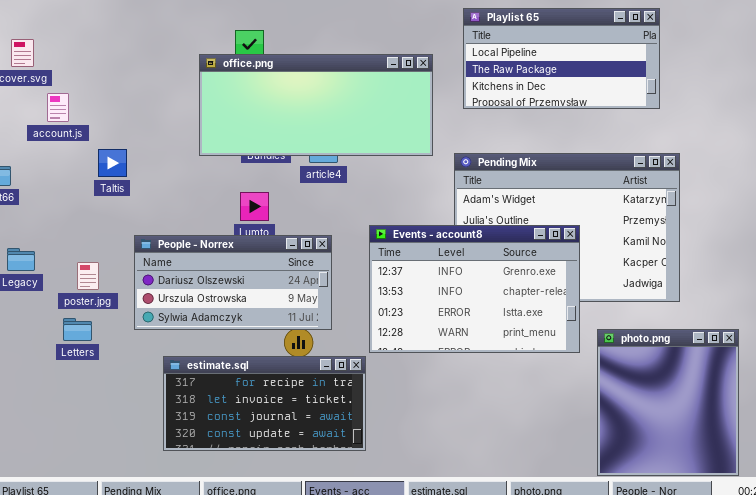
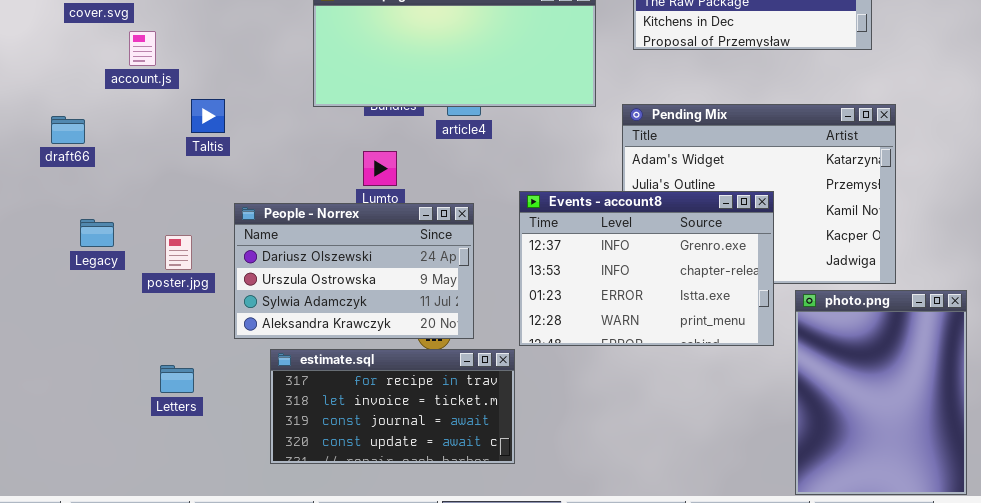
People - Norrex: [134,235,332,330] -> [234,203,474,339], resized
Letters: [63,318,92,341] -> [160,365,194,393], moved
photo.png: [597,329,739,476] -> [795,290,967,495], resized

